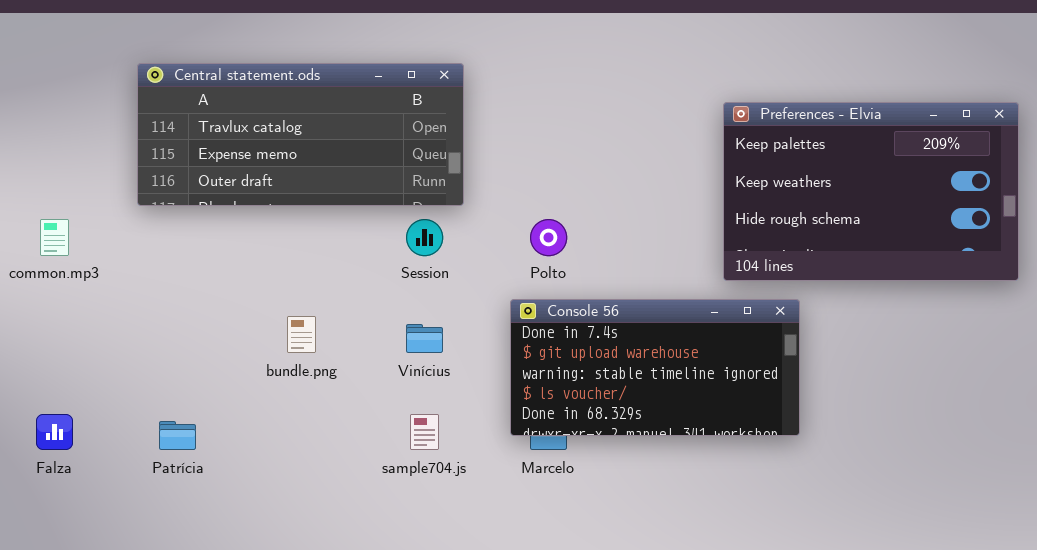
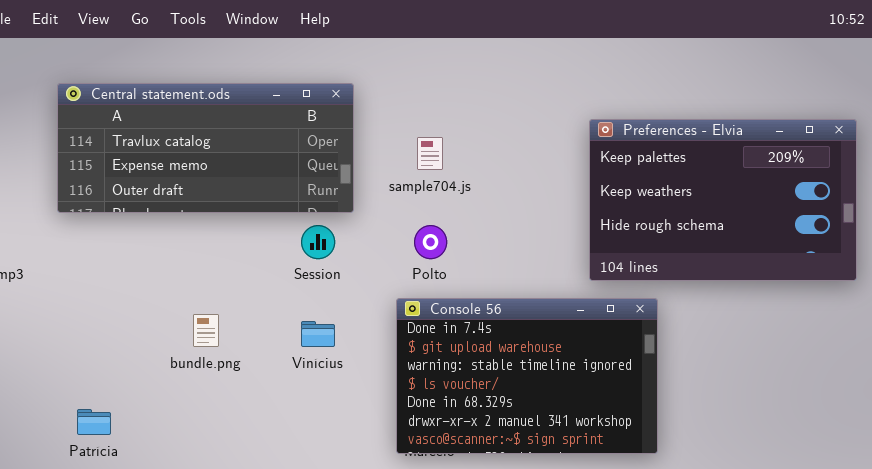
Console 56: [510,299,800,436] -> [396,298,658,454], resized
sample704.js: [410,414,439,450] -> [417,137,443,170], moved

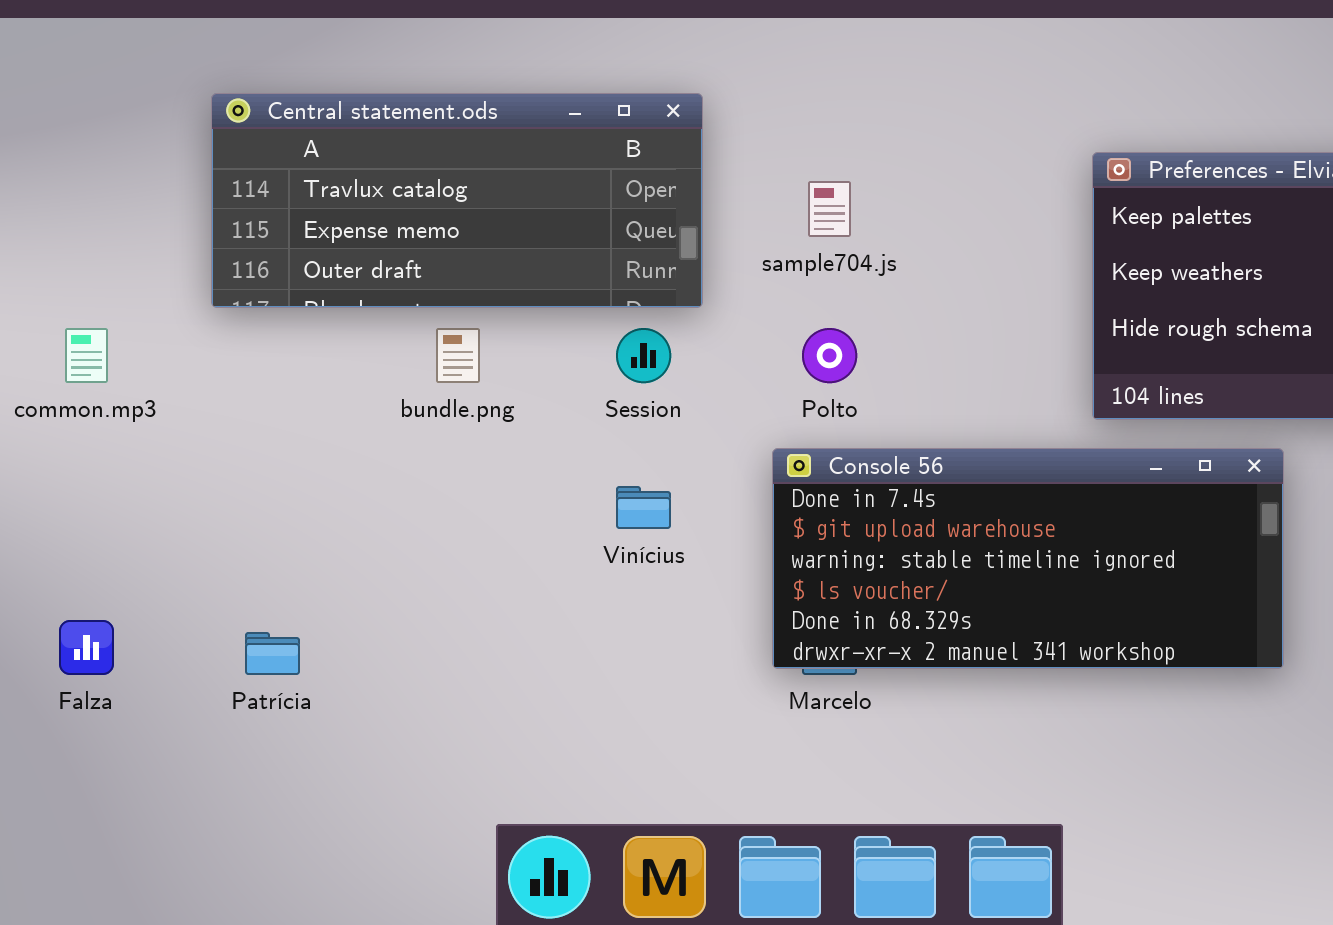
Console 56: [396,298,658,454] -> [772,448,1284,669], resized
bundle.png: [193,314,219,347] -> [436,328,480,383], moved

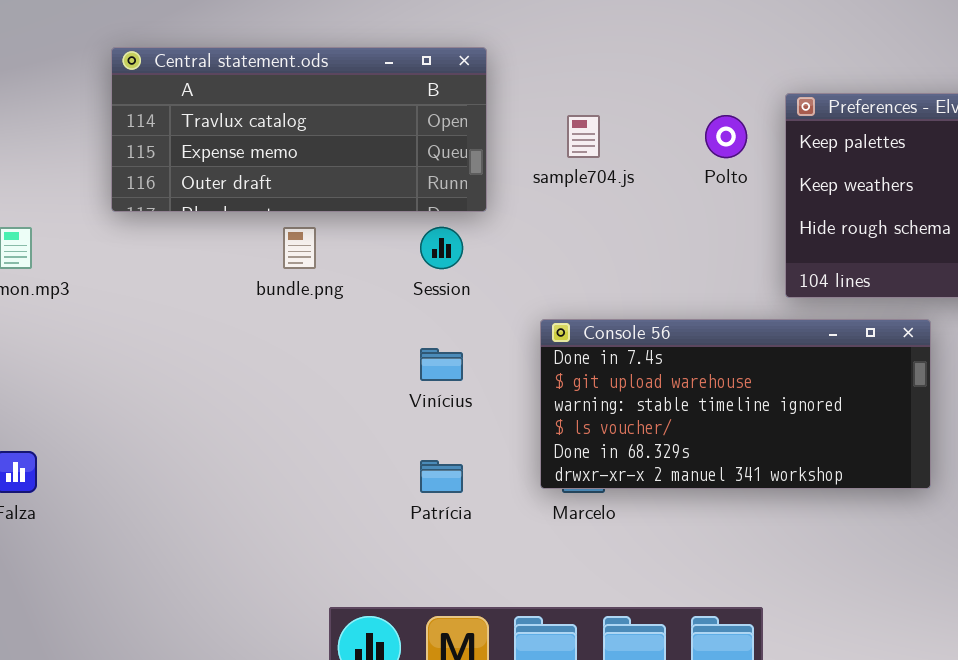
Polto: [802,328,857,383] -> [705,115,747,158], moved
Patrícia: [245,632,300,675] -> [420,460,463,493], moved

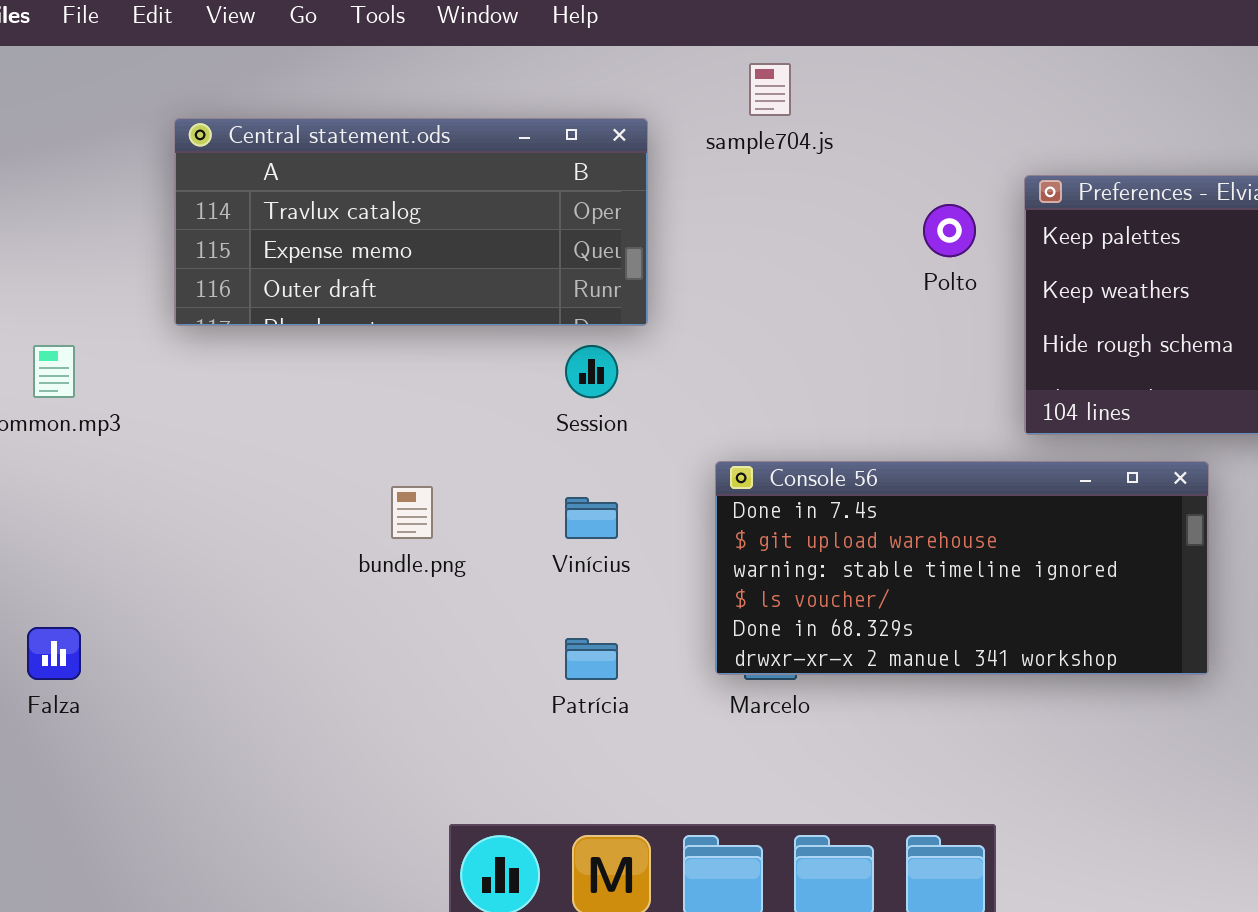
sample704.js: [567,115,600,158] -> [749,63,791,116], moved
bundle.png: [283,227,316,269] -> [391,486,433,539], moved

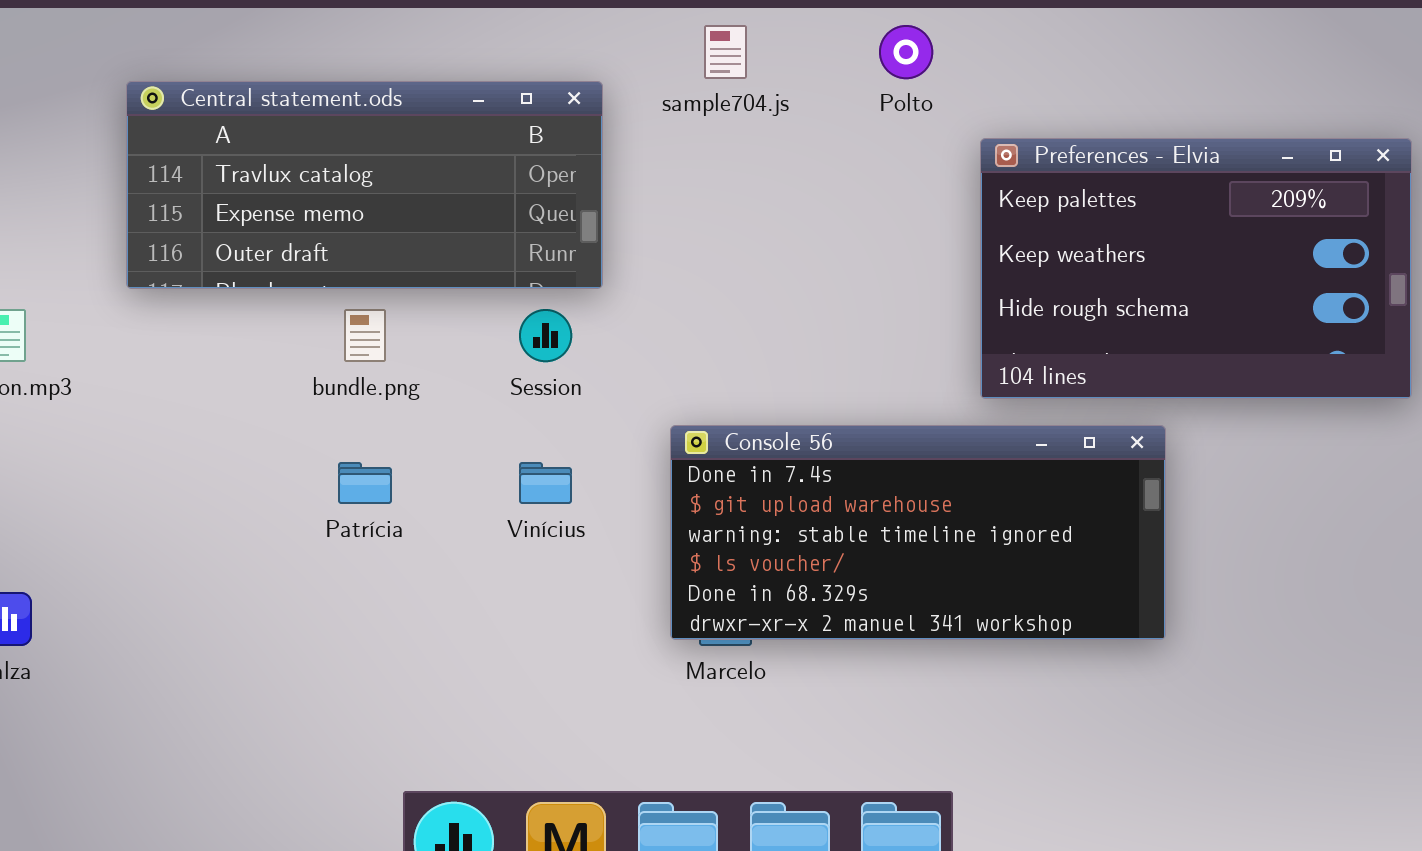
Polto: [923,204,976,257] -> [879,25,933,79], moved
bundle.png: [391,486,433,539] -> [344,309,386,362], moved
Patrícia: [565,638,618,680] -> [338,462,392,504], moved

